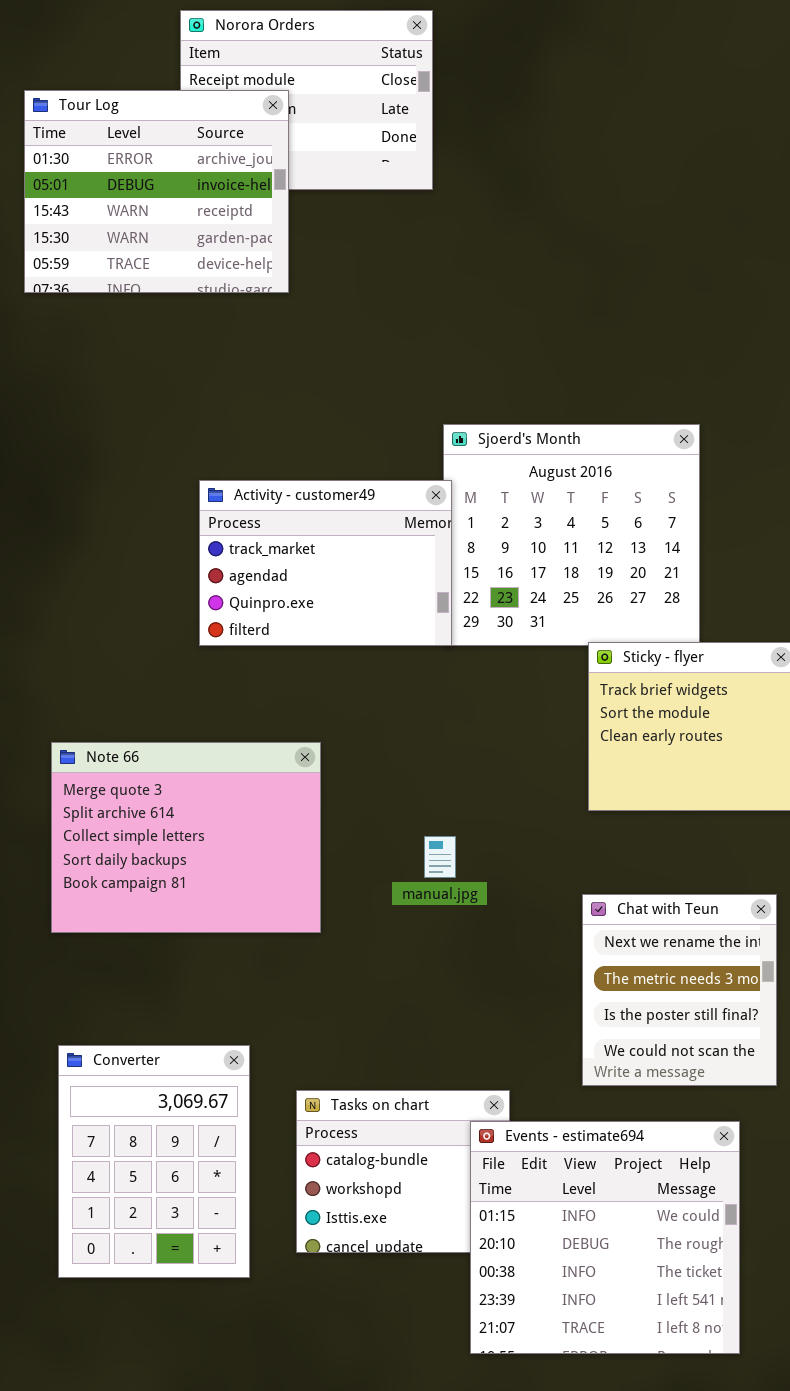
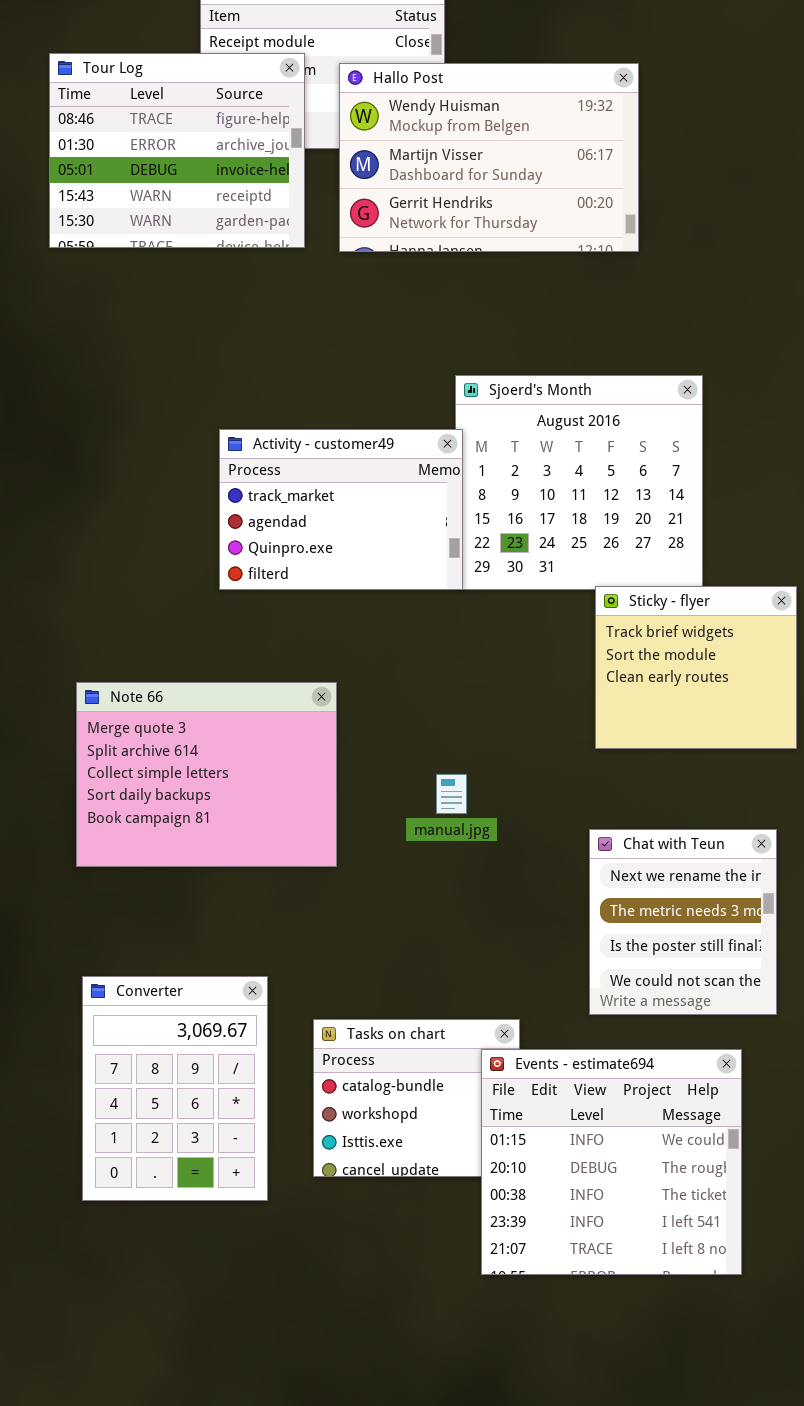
Tour Log: [24,90,289,293] -> [49,53,305,248], scrolled up 1 row
Hallo Post: none -> [339,63,639,252], opened

